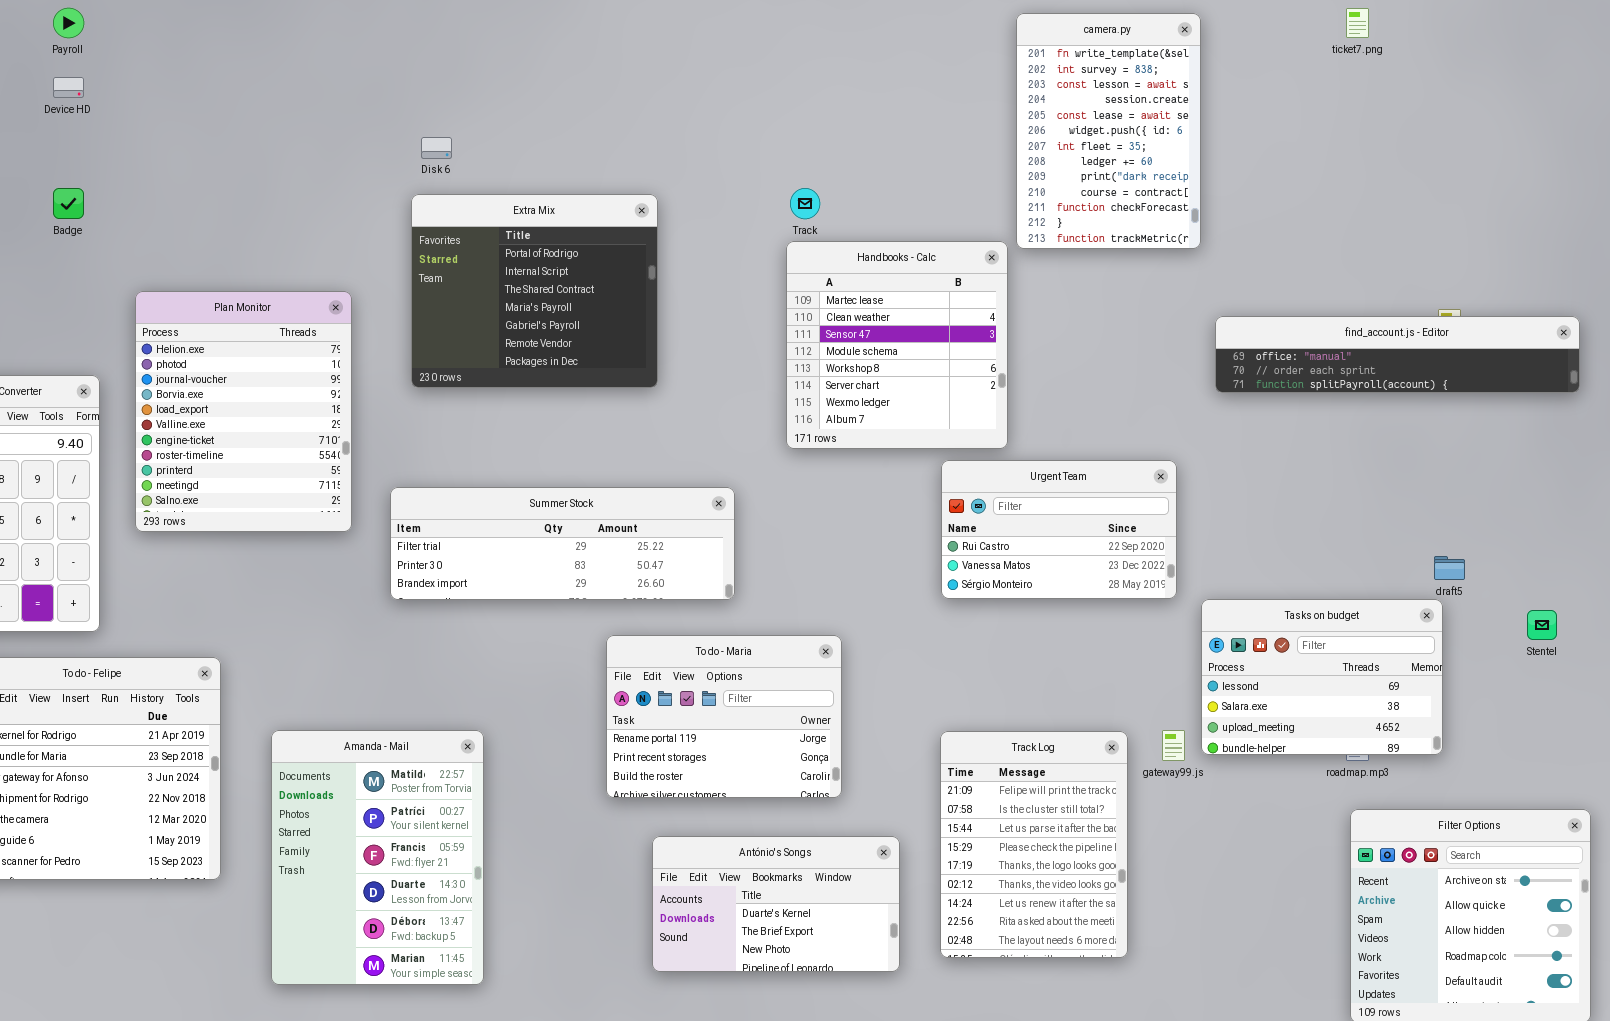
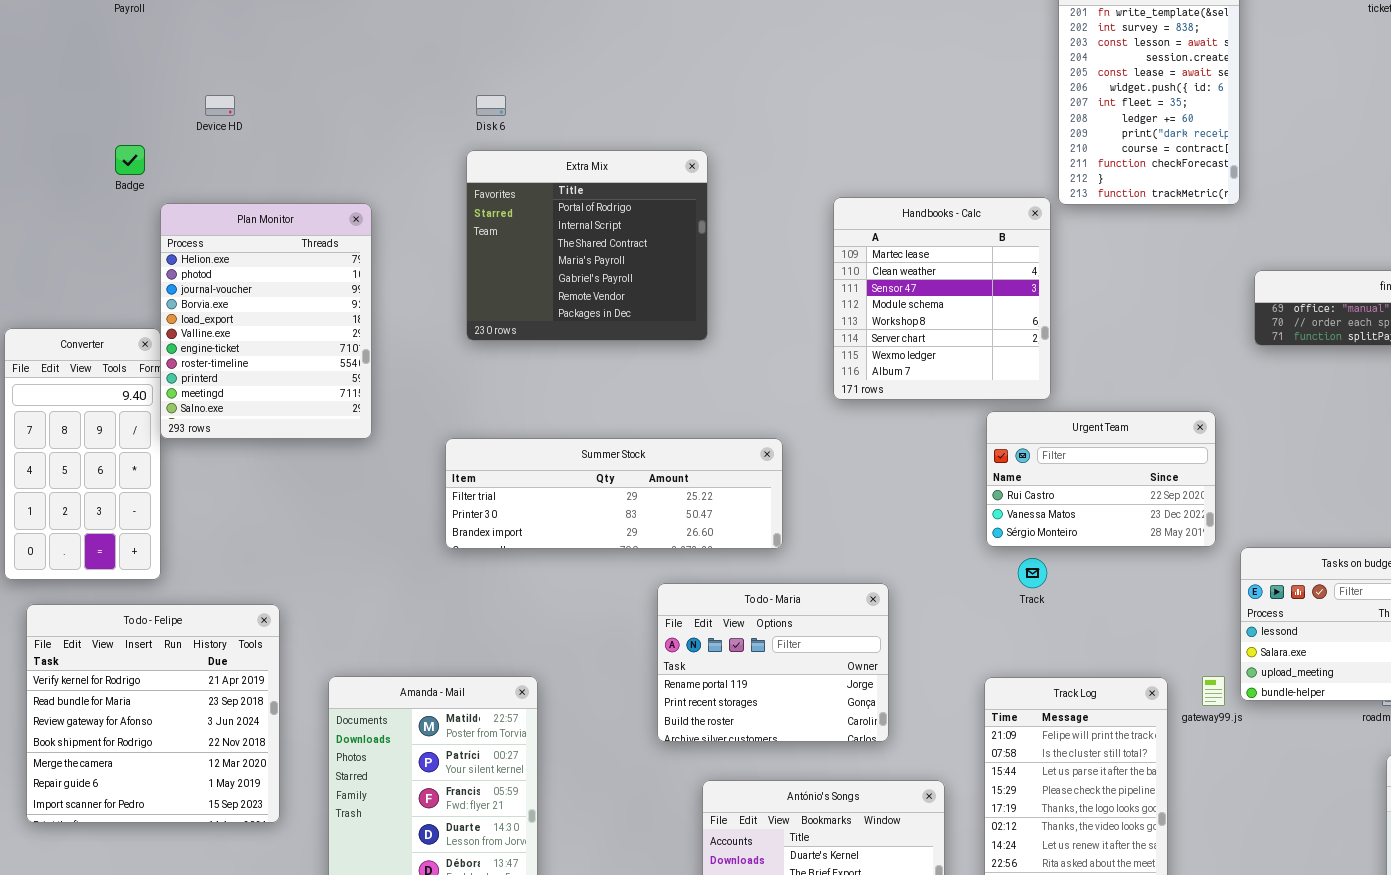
Device HD: [53,77,84,98] -> [205,95,235,116], moved
Track: [790,188,820,219] -> [1018,558,1047,588], moved
Plan Monitor: [135,291,352,532] -> [160,203,372,439], moved

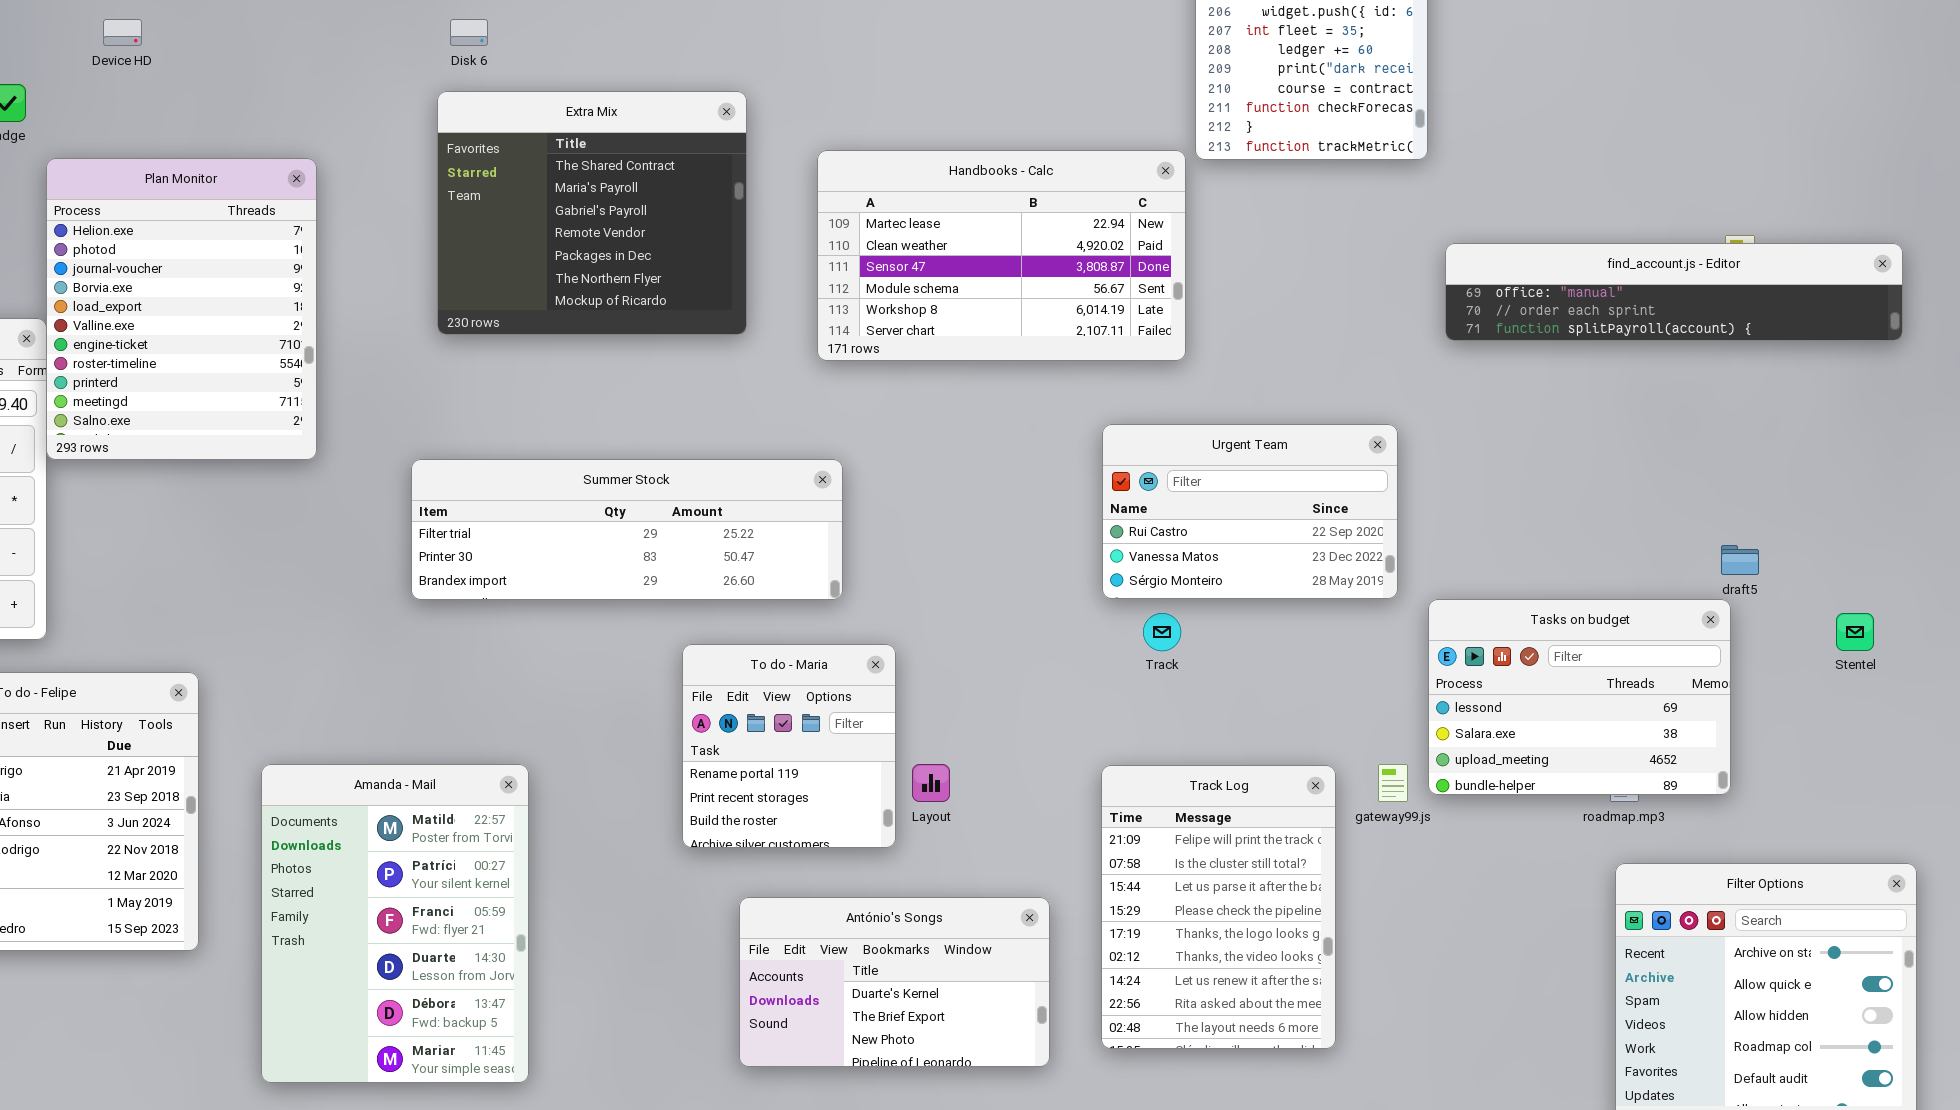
Extra Mix: [466,150,708,341] -> [437,91,747,335], scrolled down 2 rows
Handbooks - Calc: [833,197,1051,400] -> [817,150,1186,361], resized
To do - Maria: [657,583,889,742] -> [682,644,896,848], resized

